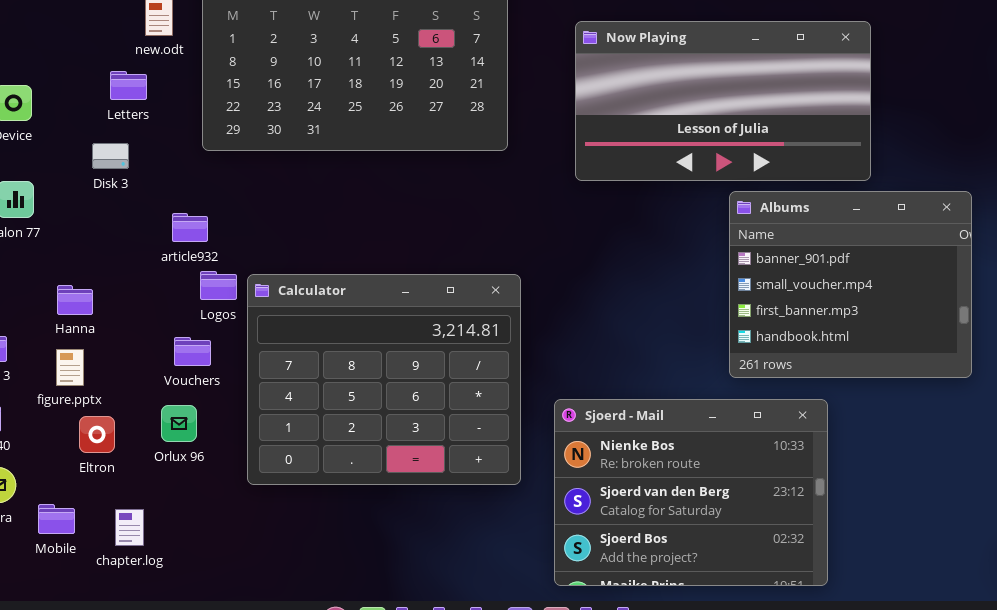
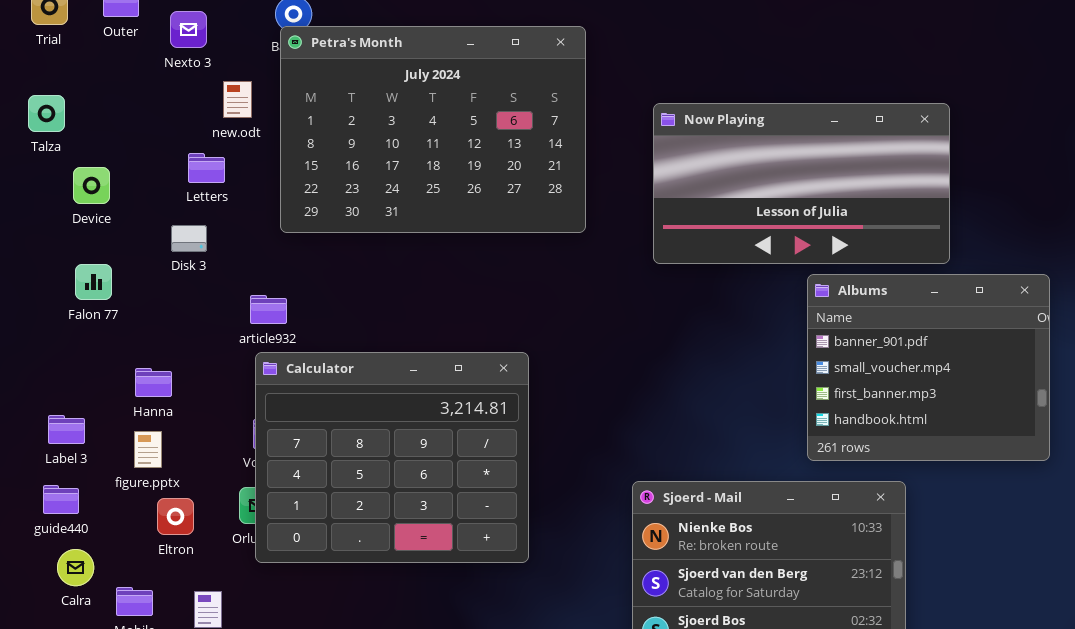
Calculator: [247,274,521,485] -> [255,352,529,563], moved

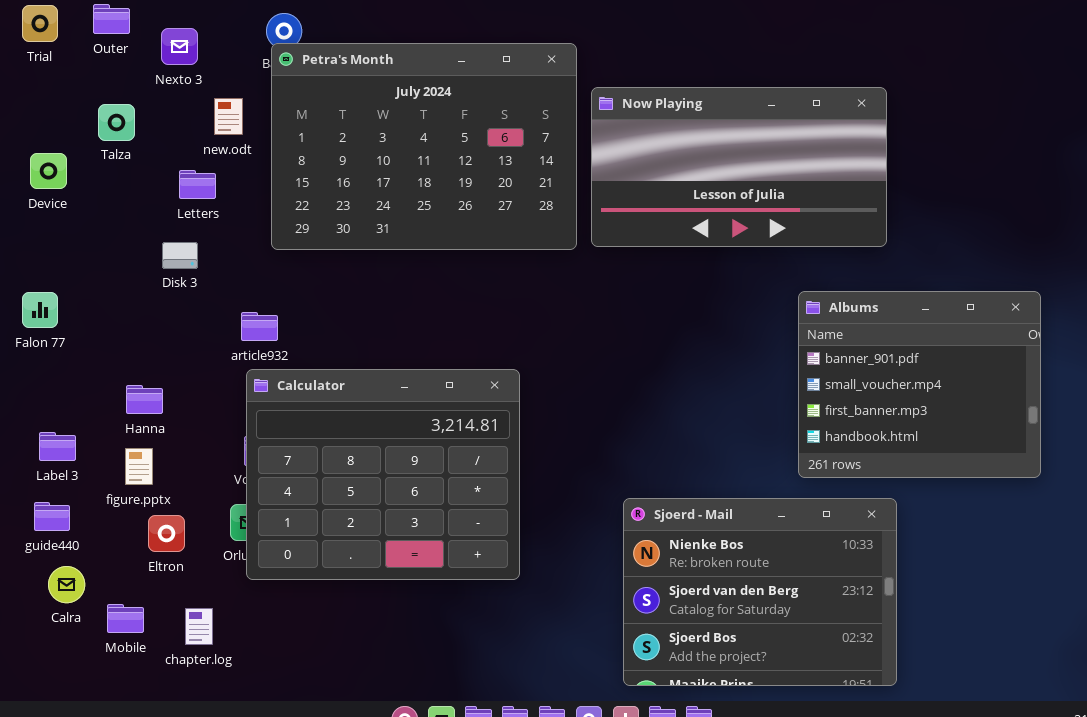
Talza: [28,95,65,132] -> [98,104,135,141], moved
Now Playing: [653,103,950,264] -> [591,87,887,247], moved
Device: [73,167,110,204] -> [30,153,67,189], moved
Falon 77: [75,264,112,300] -> [22,292,58,328], moved

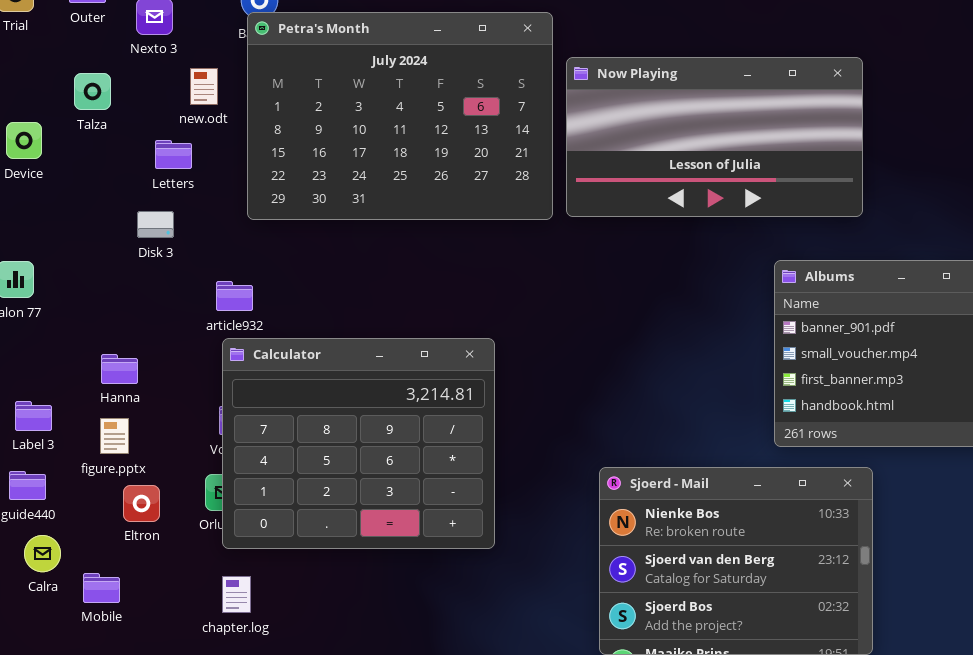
chapter.log: [185,608,213,645] -> [222,576,251,613], moved

